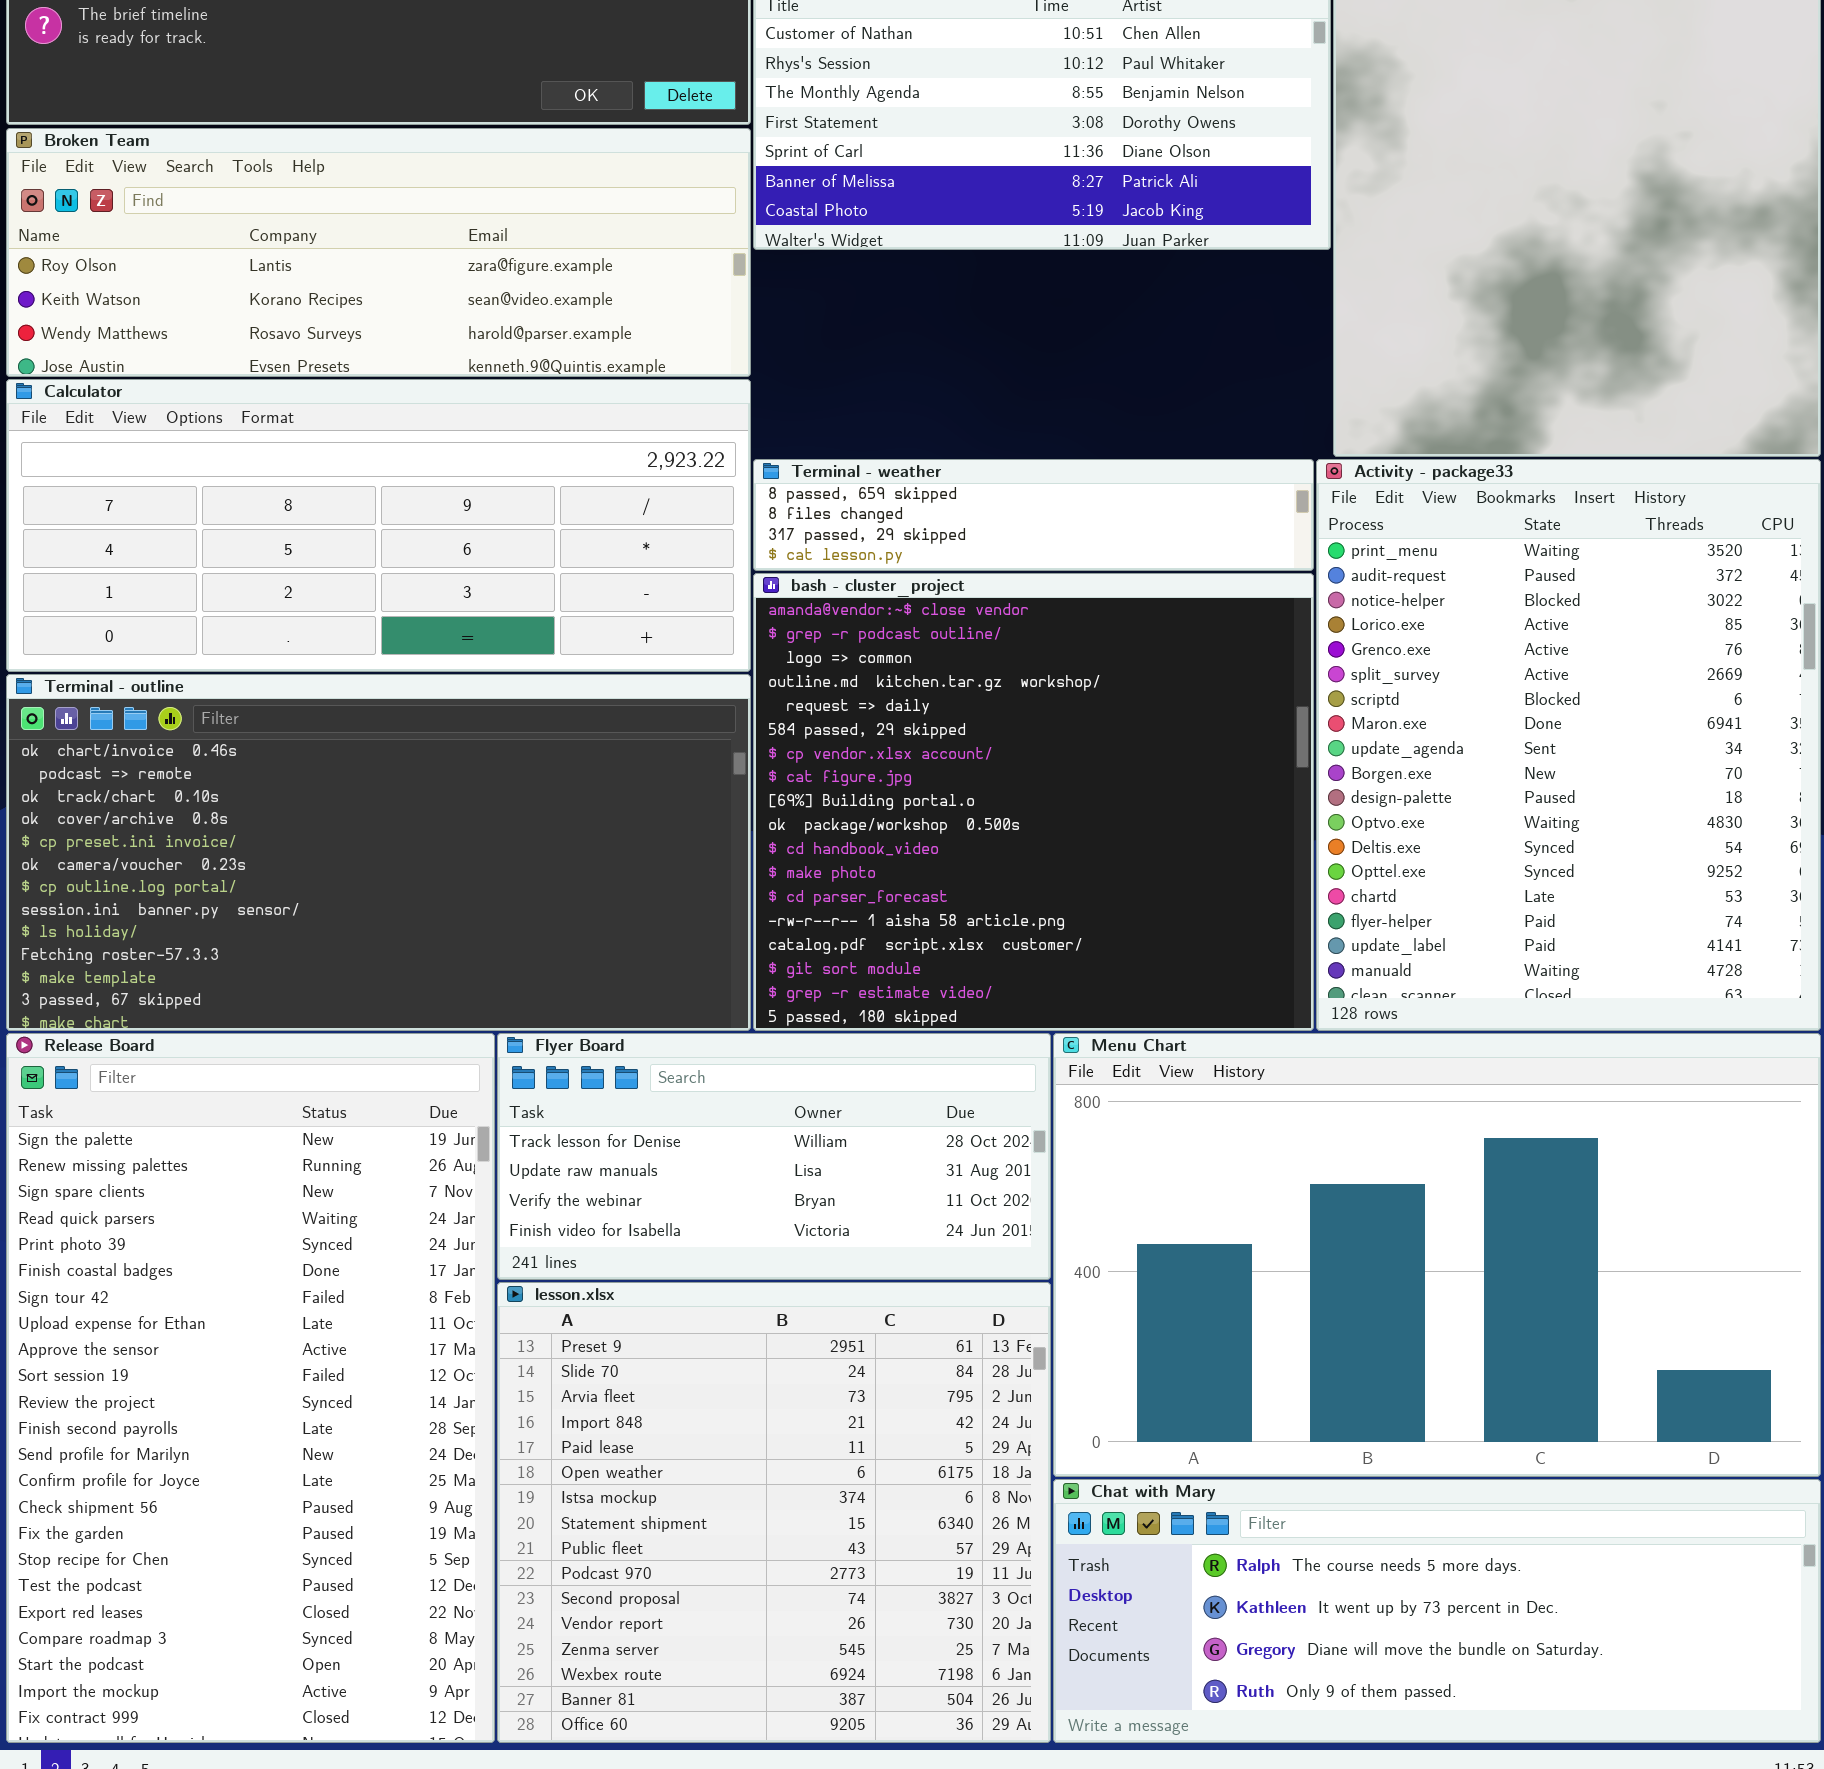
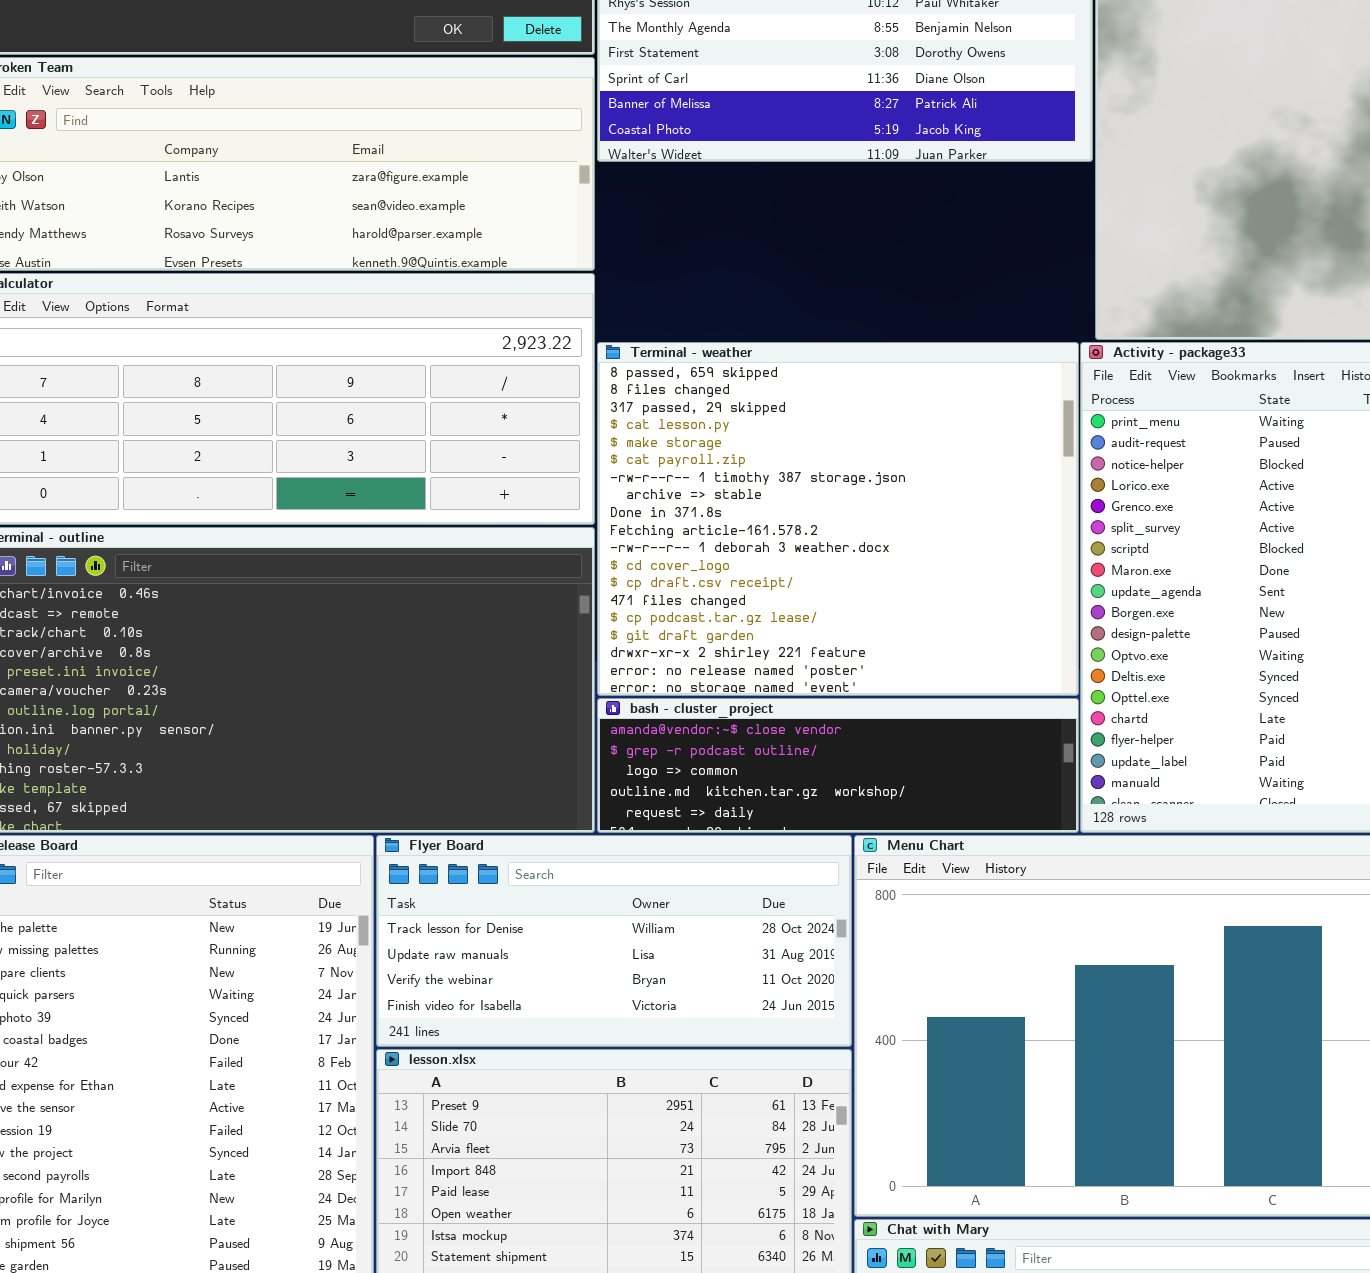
Terminal - weather: [753,459,1314,571] -> [597,342,1079,696], resized
bash - cluster_project: [753,573,1314,1031] -> [597,698,1079,833], resized

